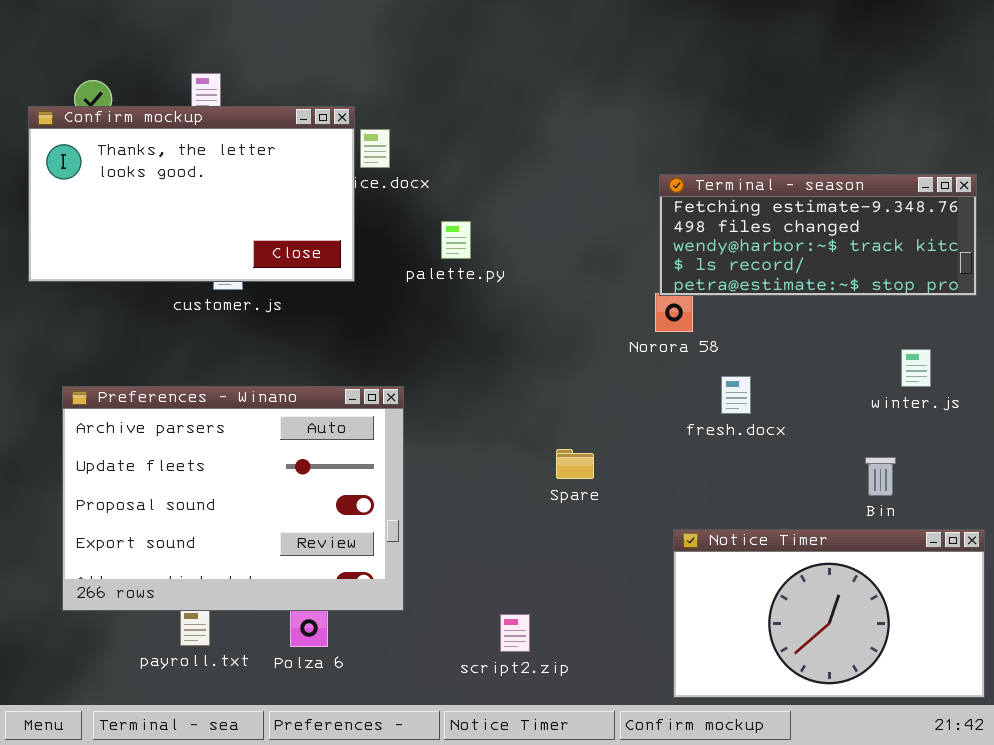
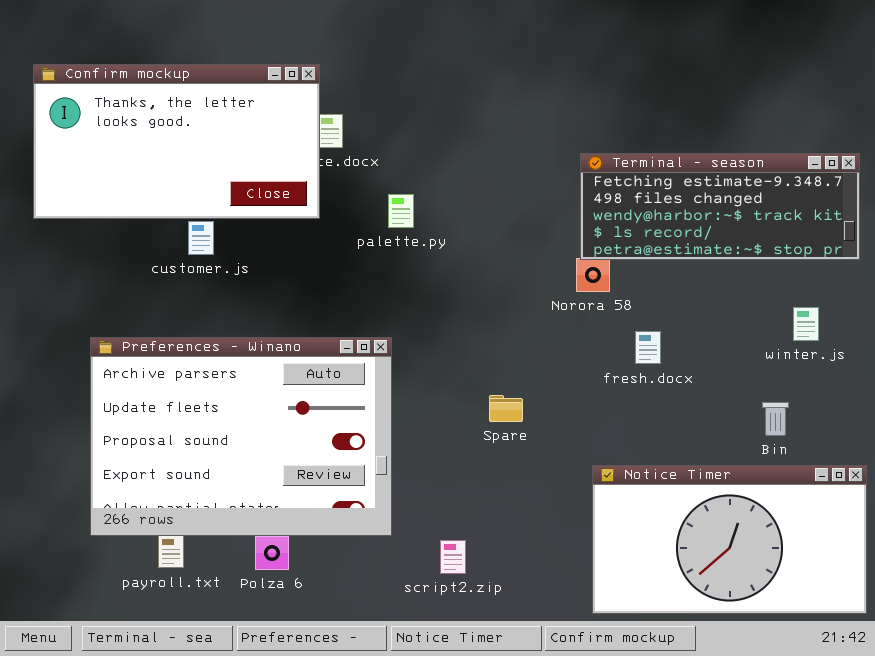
Confirm mockup: [28,106,355,282] -> [33,64,320,219], moved
Preferences - Winano: [62,386,404,611] -> [90,337,392,536], moved

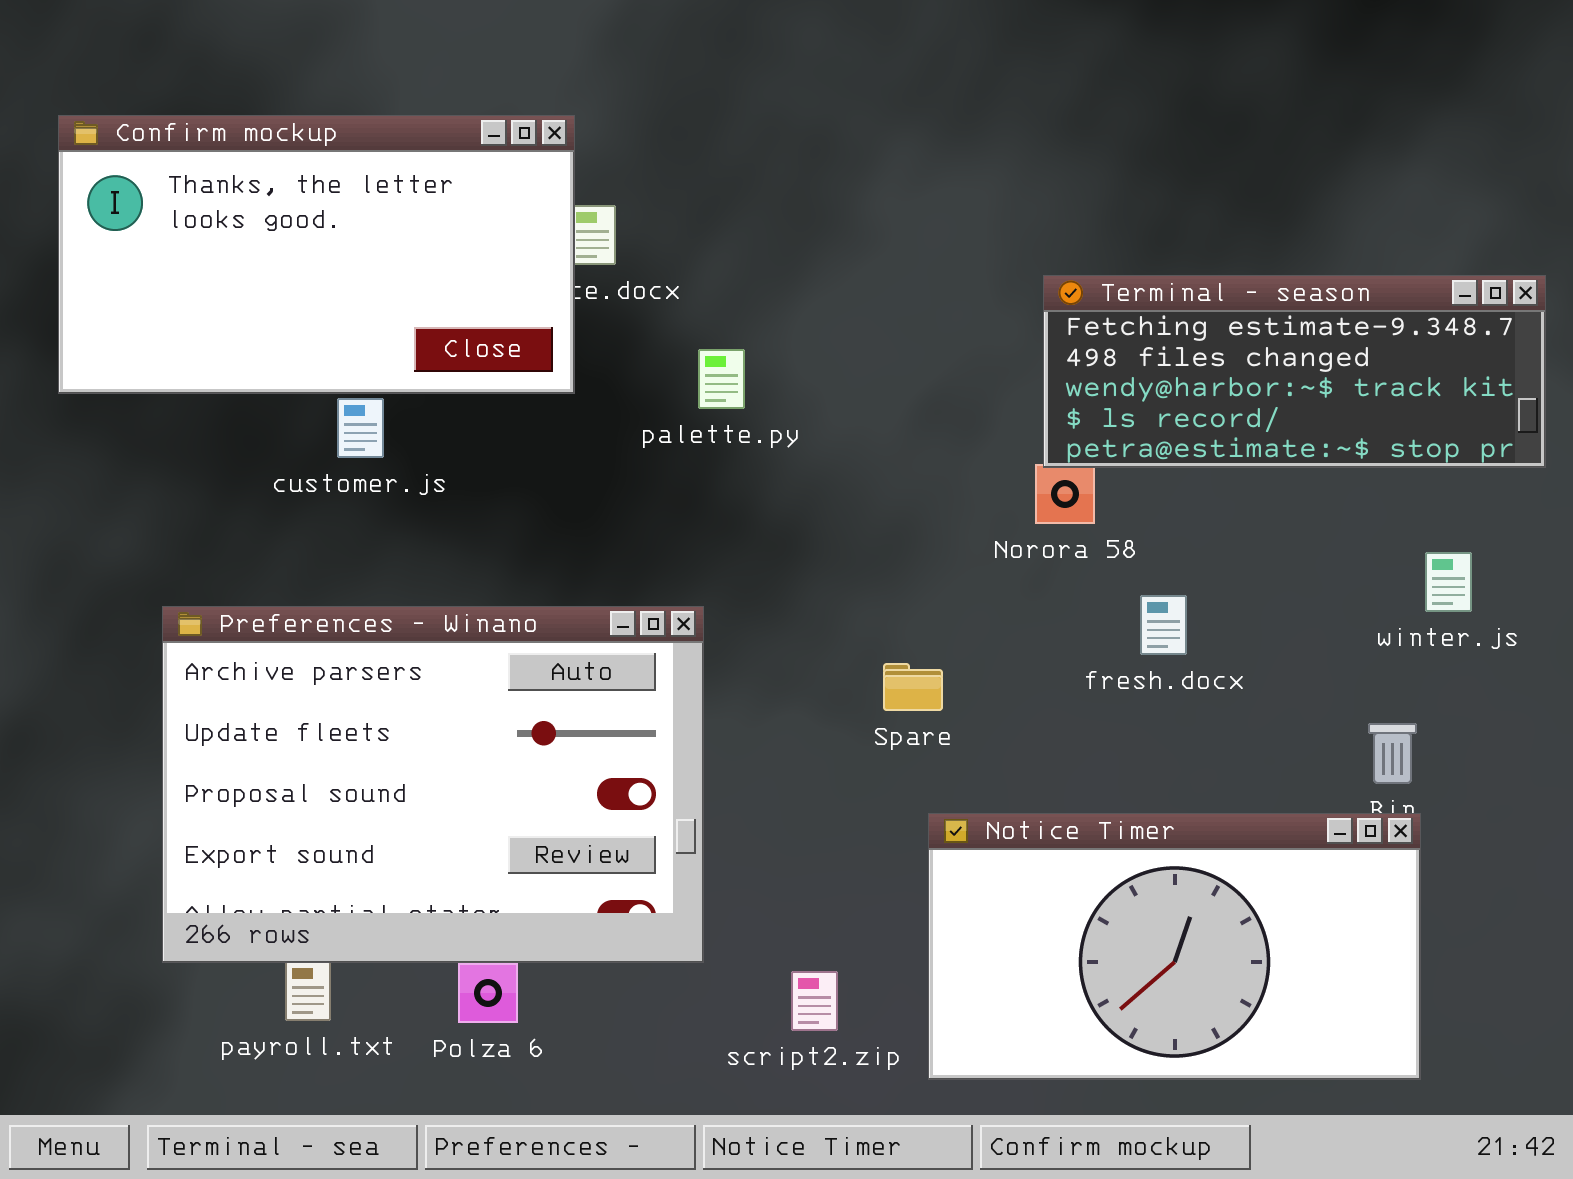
Spare: [489,395,523,422] -> [883,663,943,711], moved
Notice Timer: [592,465,867,614] -> [928,813,1421,1080], moved

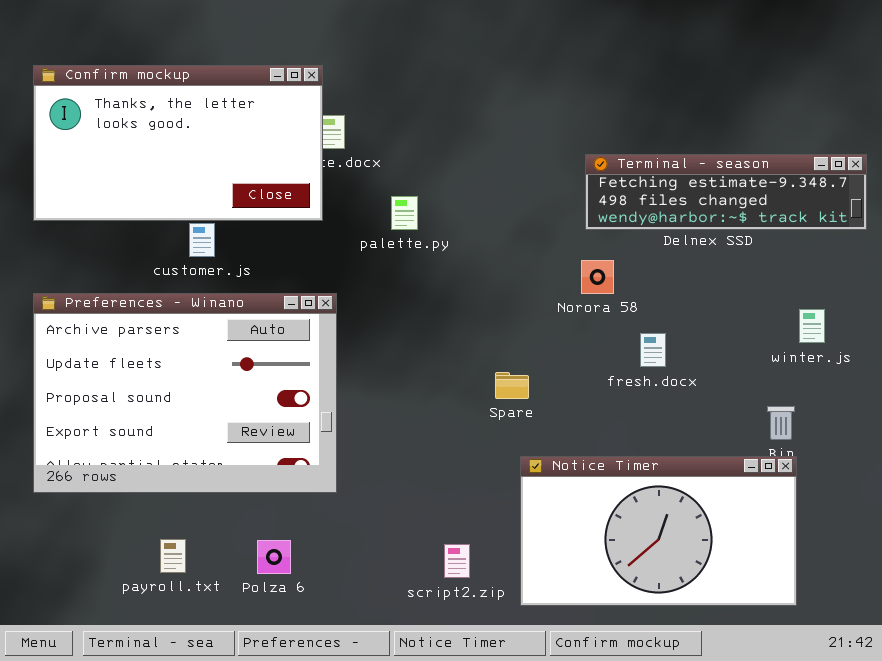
Terminal - season: [1043,275,1546,468] -> [585,154,867,230], resized
Preferences - Winano: [162,606,704,963] -> [33,293,337,493], moved

